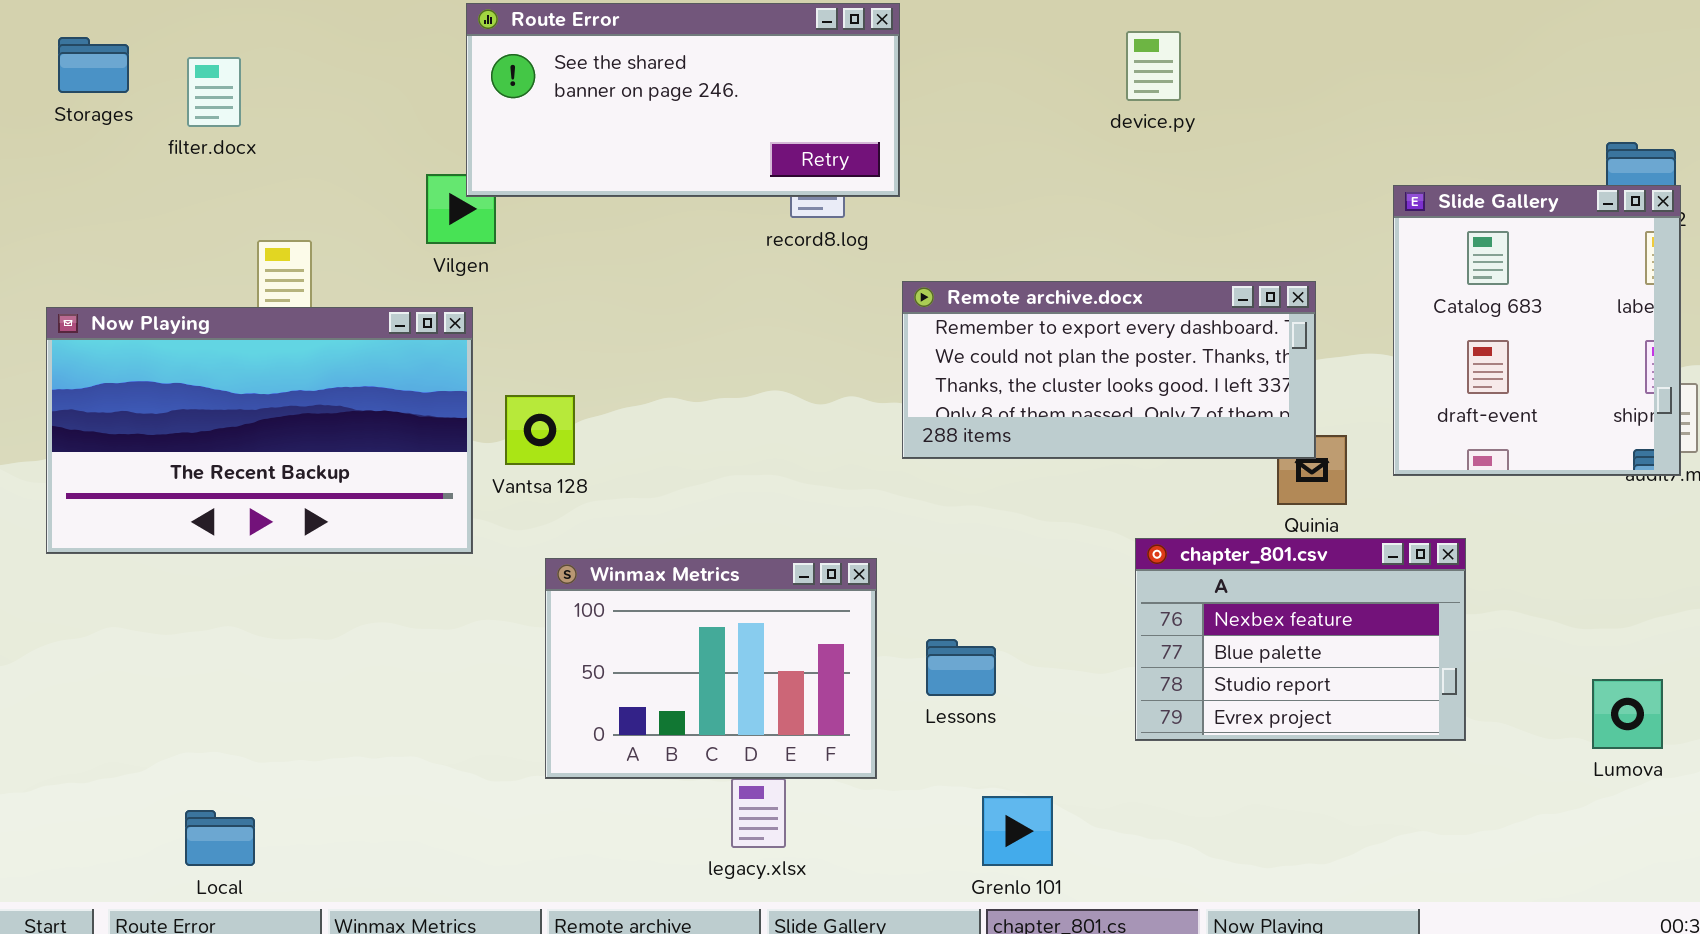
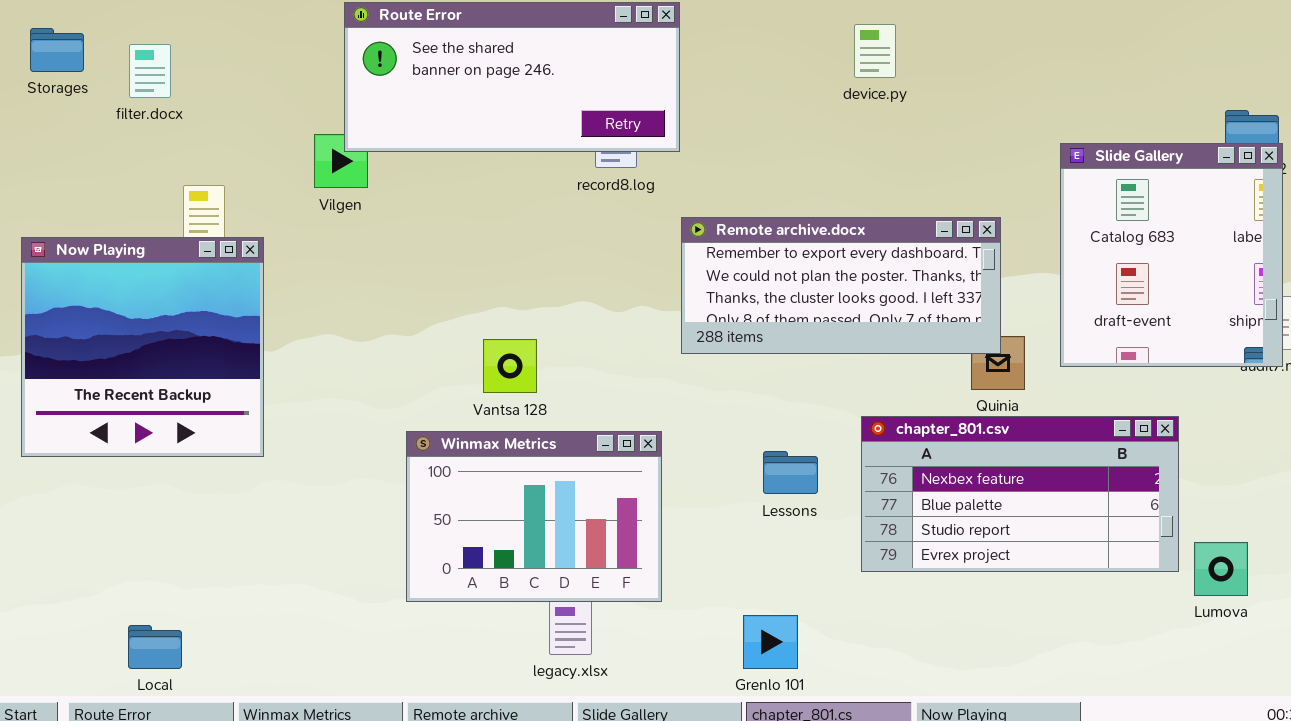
Now Playing: [46,307,473,554] -> [21,237,264,457], resized
Vantsa 128: [505,395,575,465] -> [483,339,537,393], moved
chapter_801.csv: [1135,538,1466,741] -> [861,416,1179,572], resized
Lessons: [926,639,996,696] -> [763,451,818,494], moved
Lumova: [1592,679,1663,749] -> [1194,542,1248,596], moved

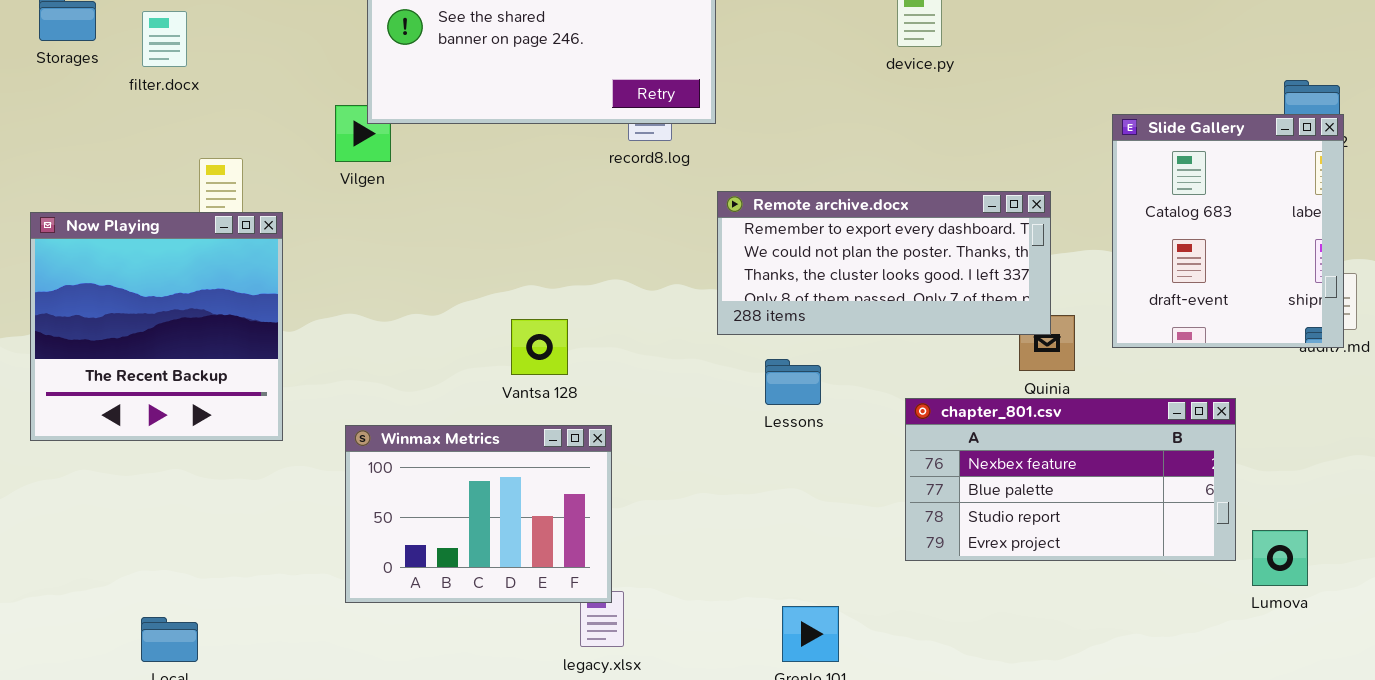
Winmax Metrics: [406,431,662,602] -> [345,425,612,603], moved
Lessons: [763,451,818,494] -> [765,359,821,405], moved

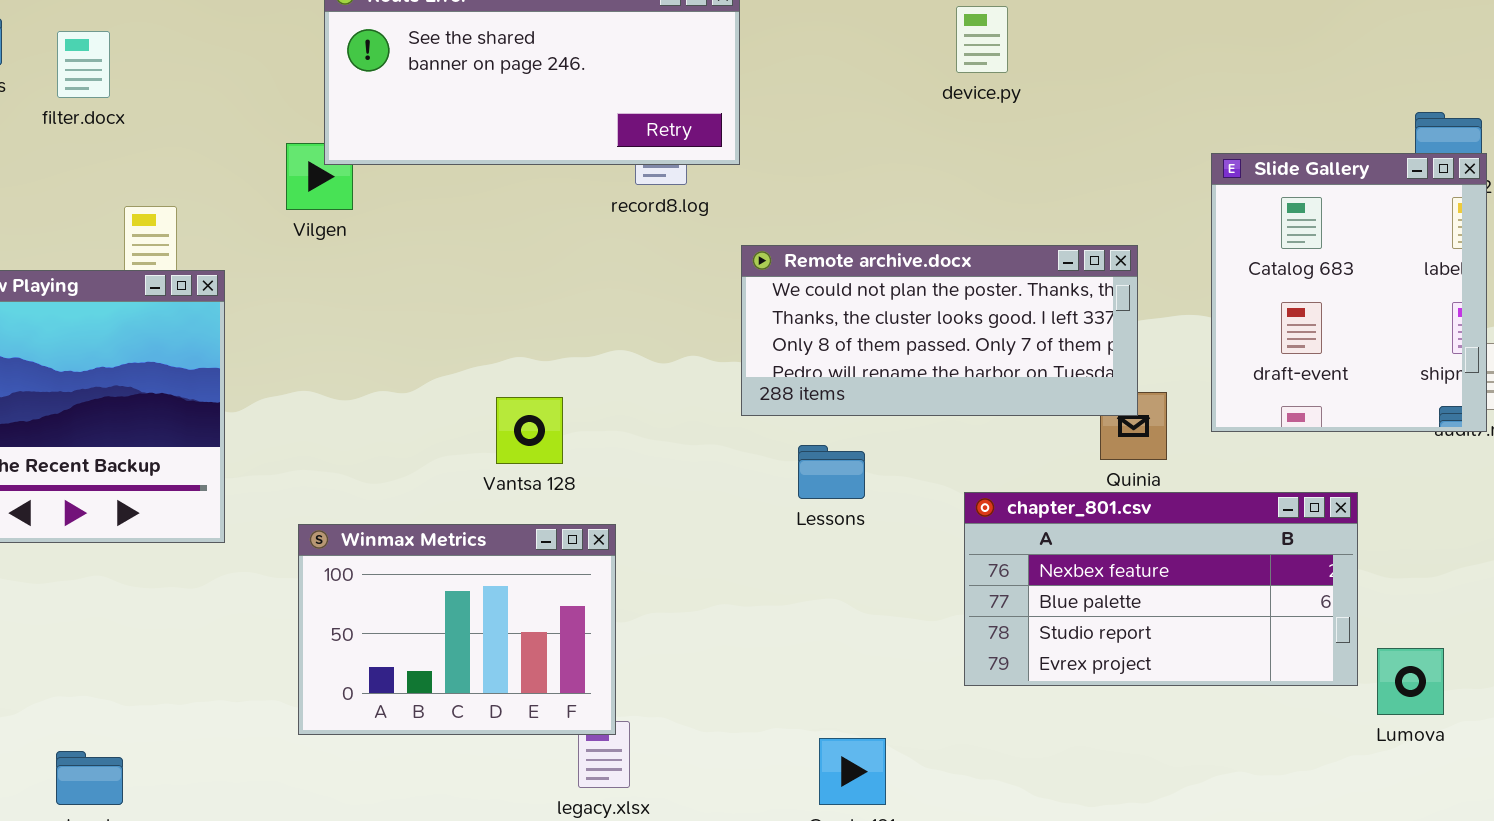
Remote archive.docx: [717,191,1051,335] -> [741,245,1138,416], scrolled down 1 row

